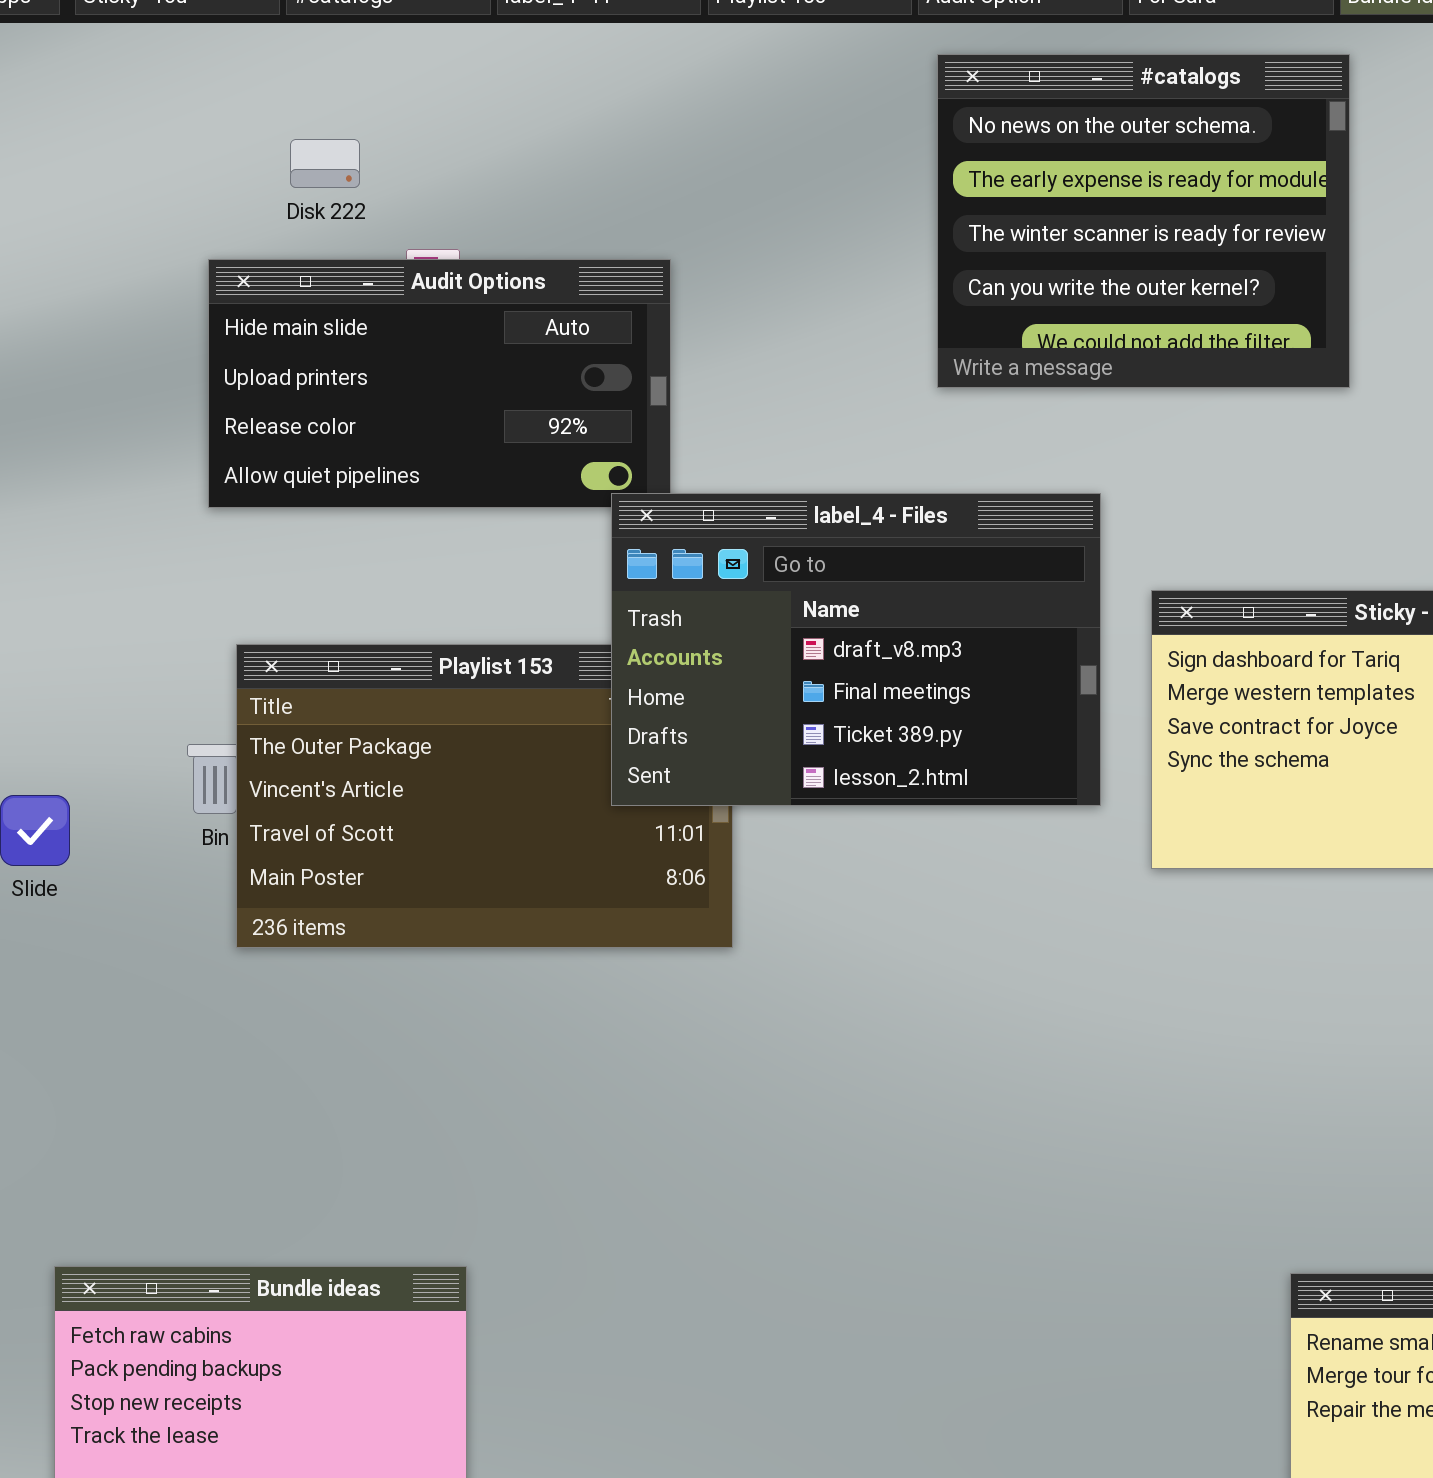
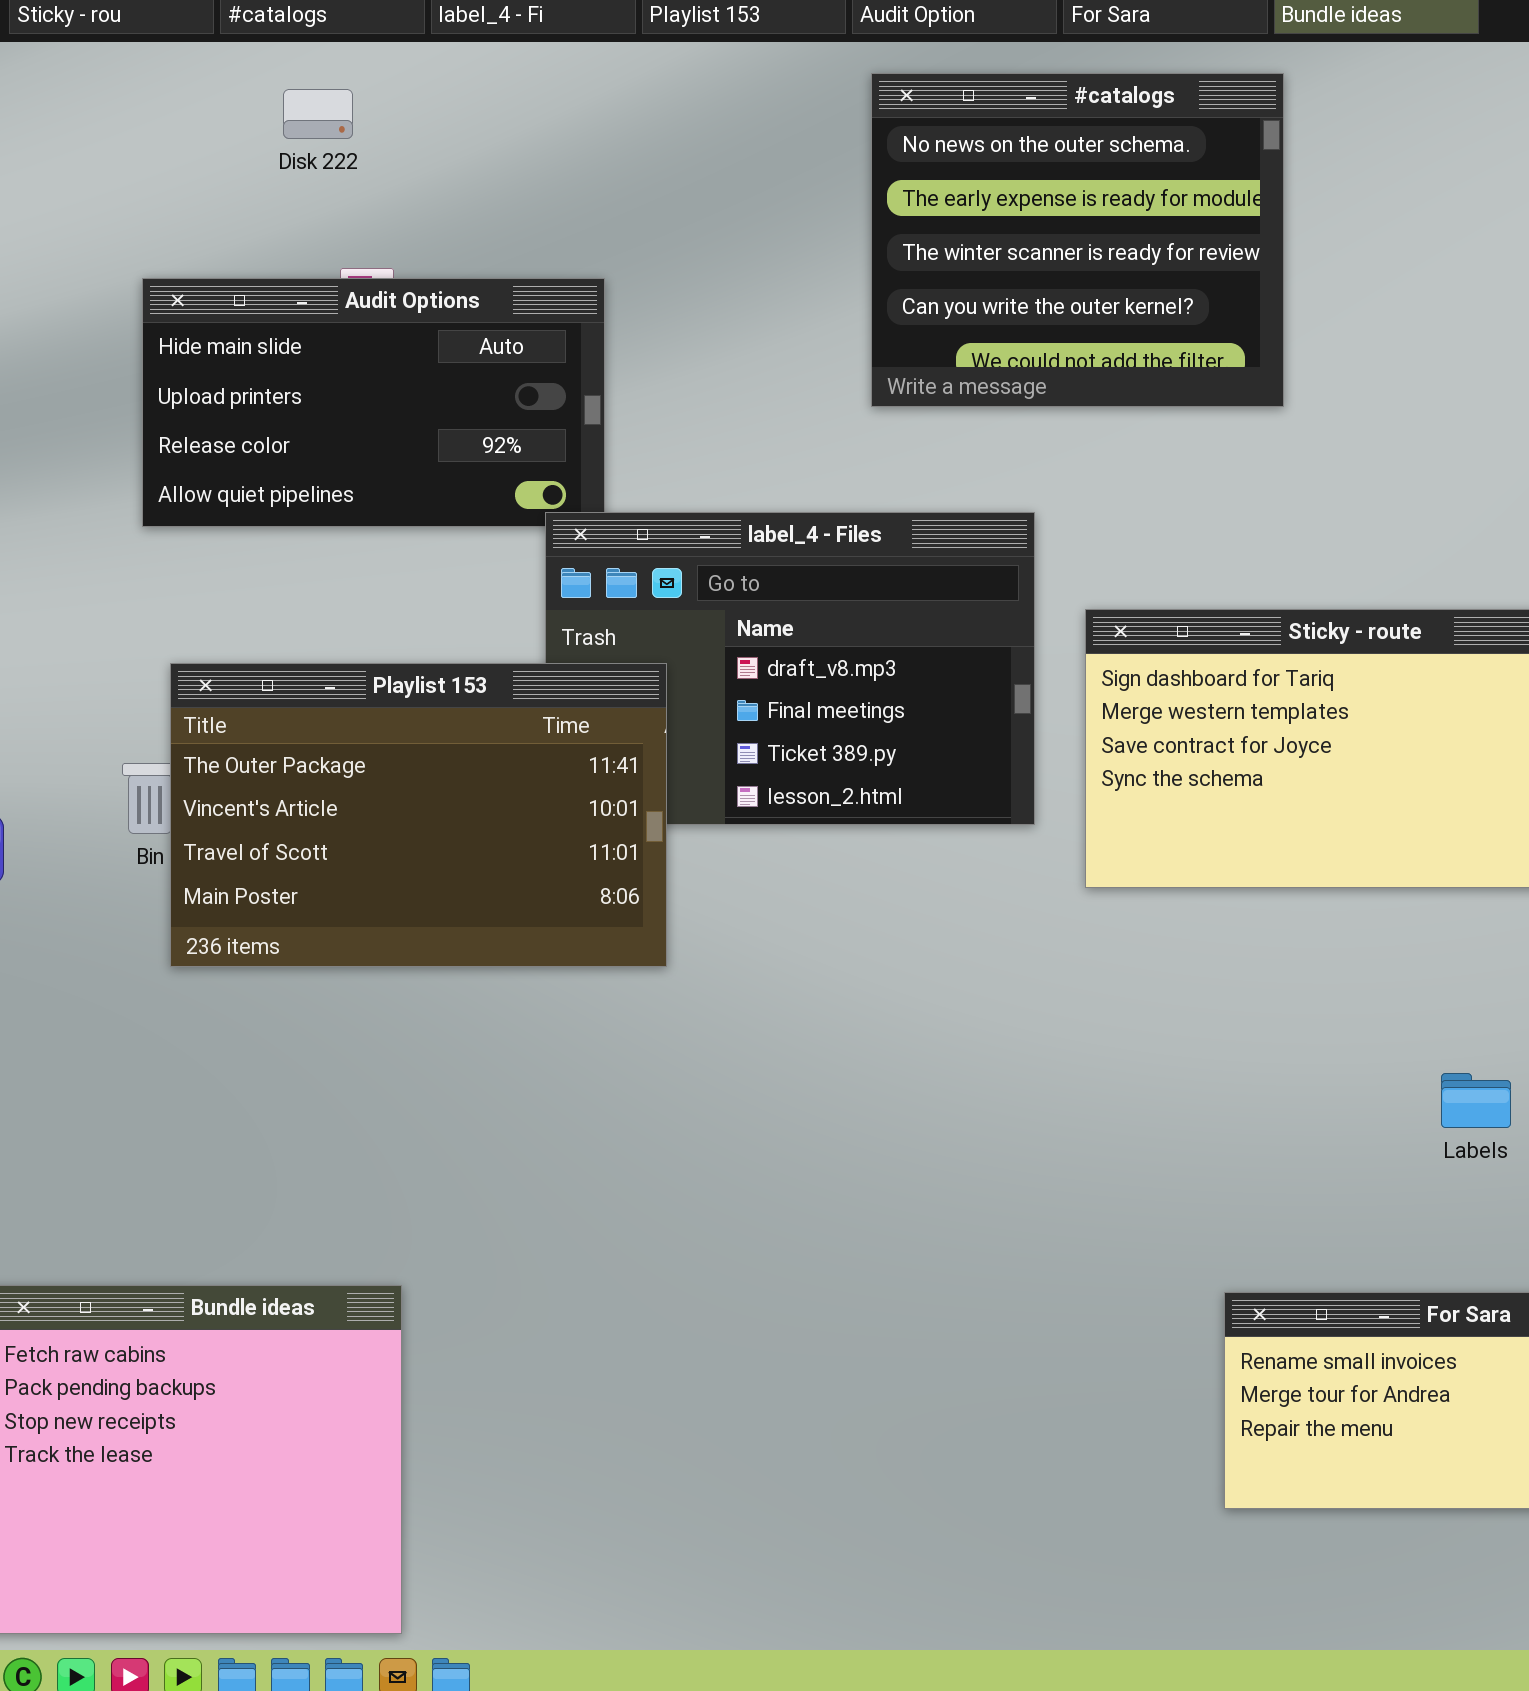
Disk 222: [290,139,360,188] -> [283,89,353,139], moved
Playlist 153: [236,644,733,948] -> [170,663,667,967], raised

